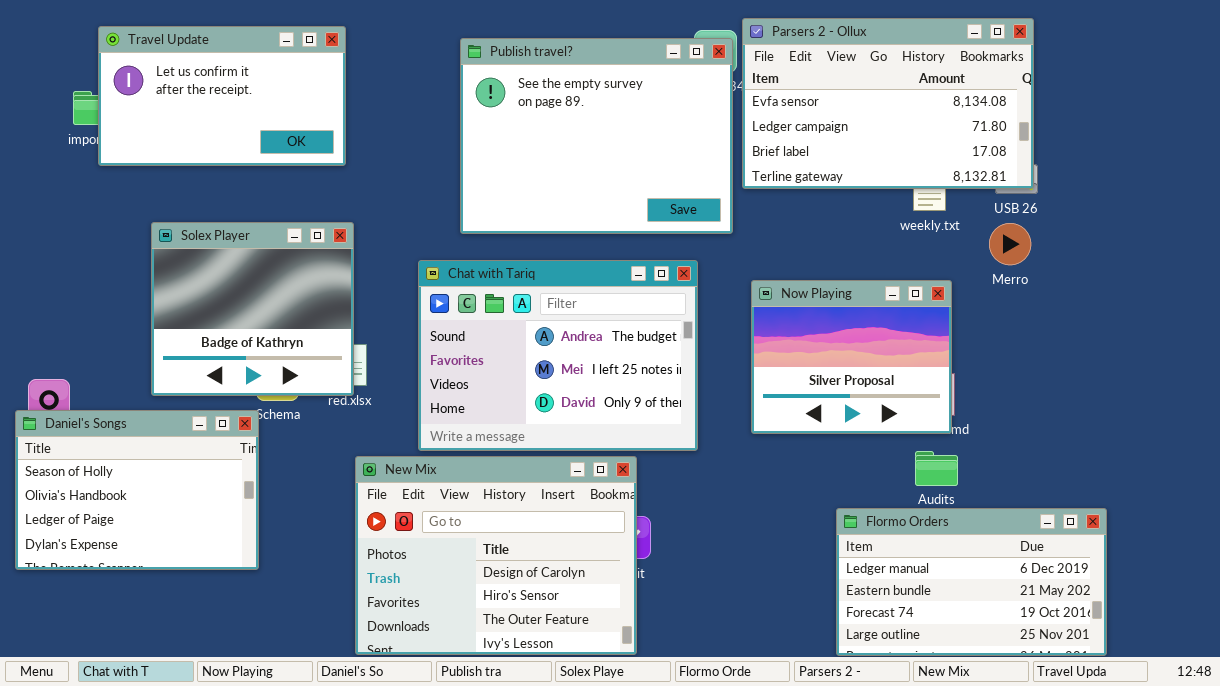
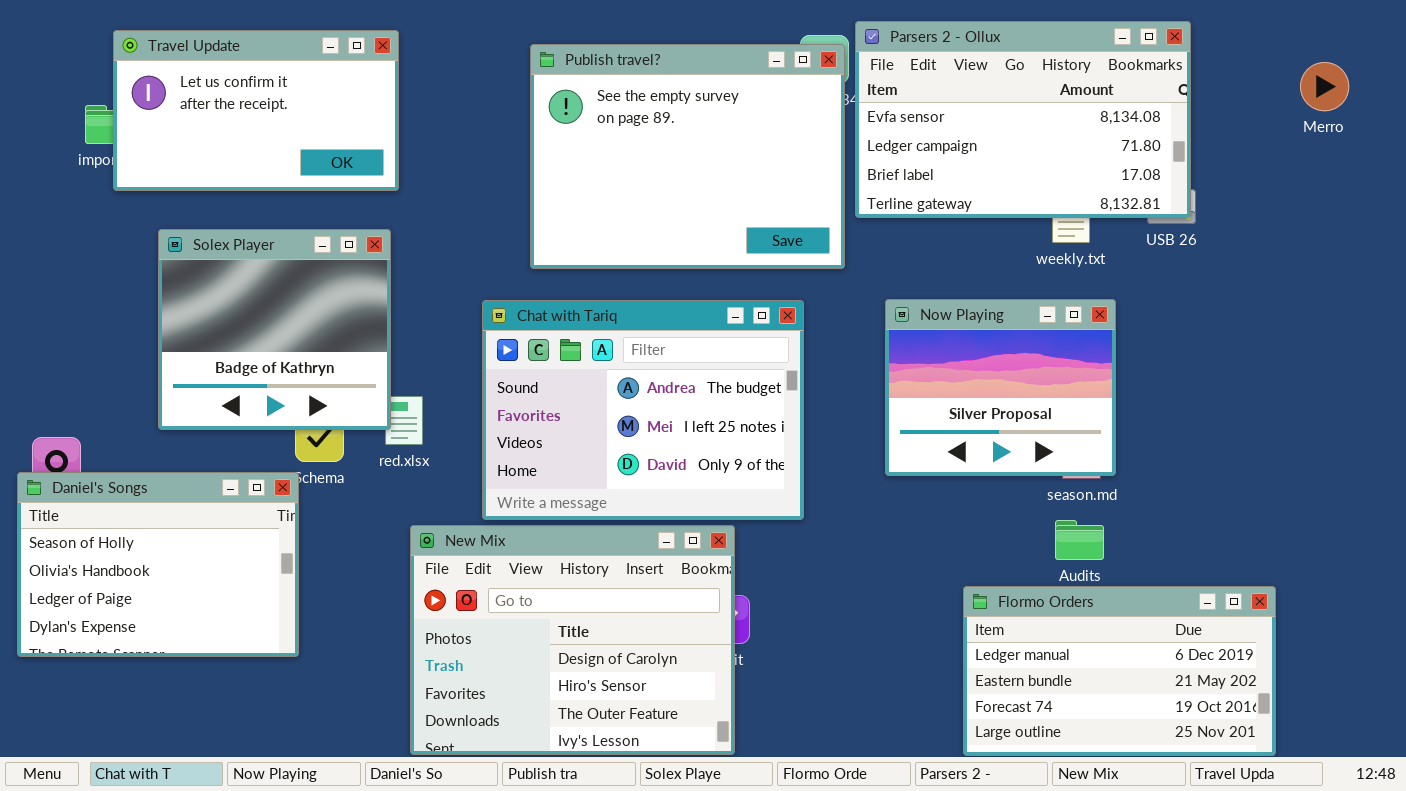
Solex Player: [151,222,354,396] -> [158,229,391,430], moved
Merro: [989,223,1031,265] -> [1300,62,1349,111], moved
Now Playing: [751,280,952,434] -> [885,299,1116,476], moved

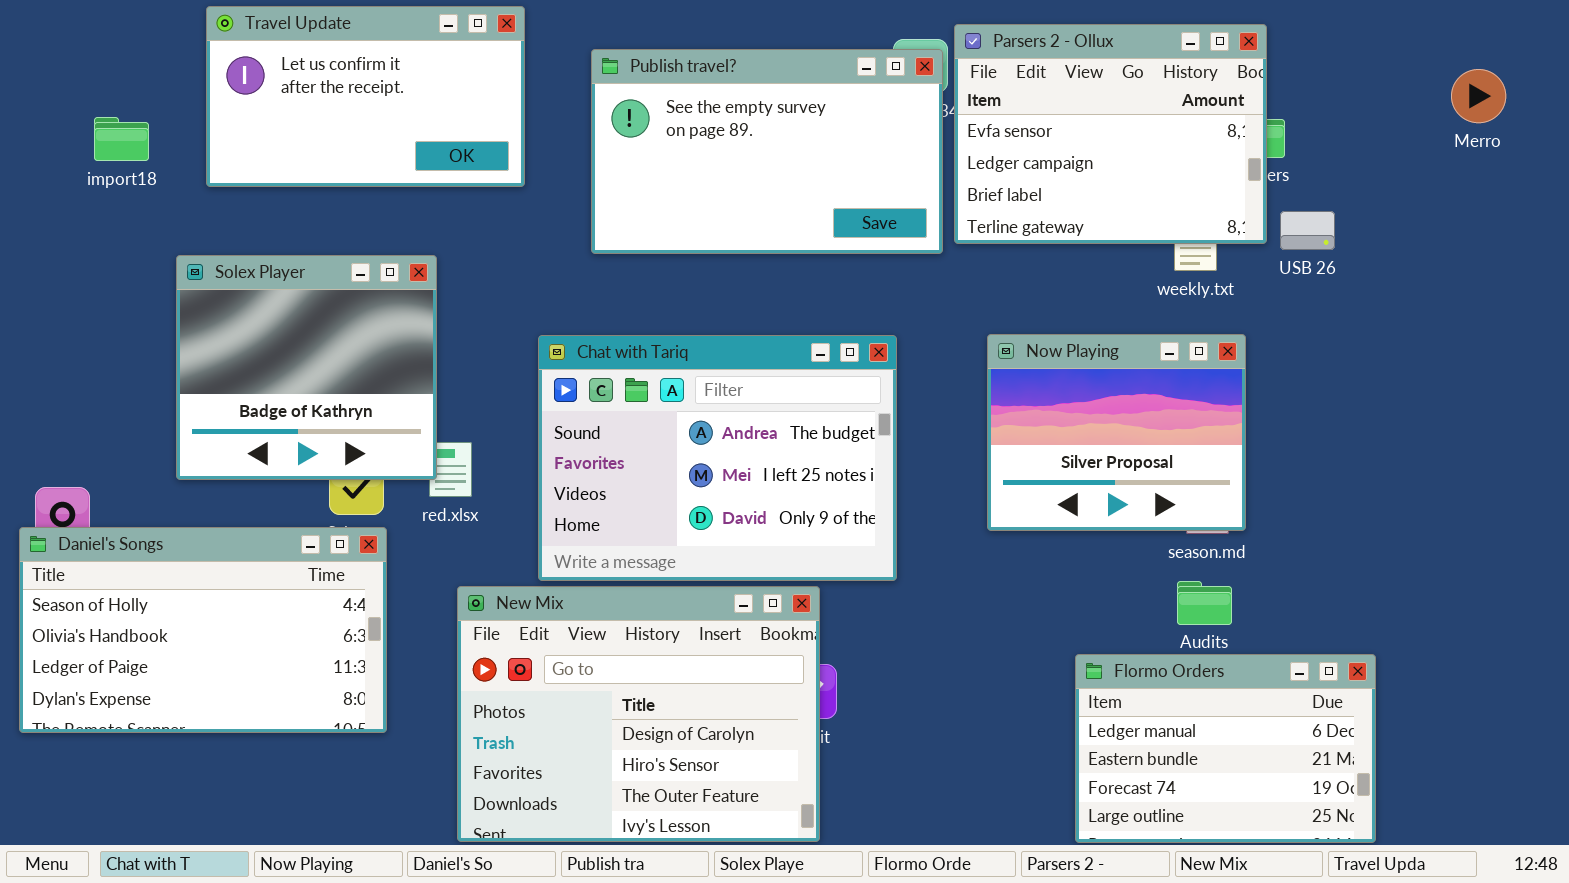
Parsers 2 - Ollux: [855,21,1191,218] -> [954,24,1267,244], resized
Travel Update: [113,30,399,191] -> [206,6,525,187], moved
Publish travel?: [530,44,845,269] -> [591,49,943,254], resized
Daniel's Songs: [17,472,299,657] -> [19,527,387,733], resized
Flormo Orders: [963,586,1276,756] -> [1075,654,1376,843], resized

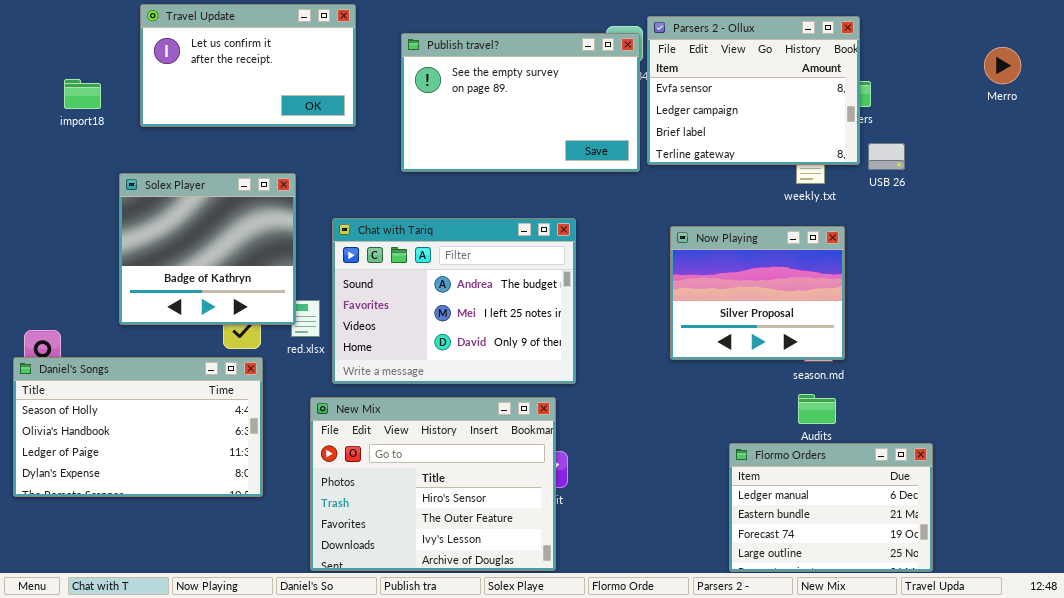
Chat with Tariq: [538,335,897,581] -> [332,218,576,384], moved
New Mix: [457,586,820,842] -> [310,397,556,571], scrolled down 1 row

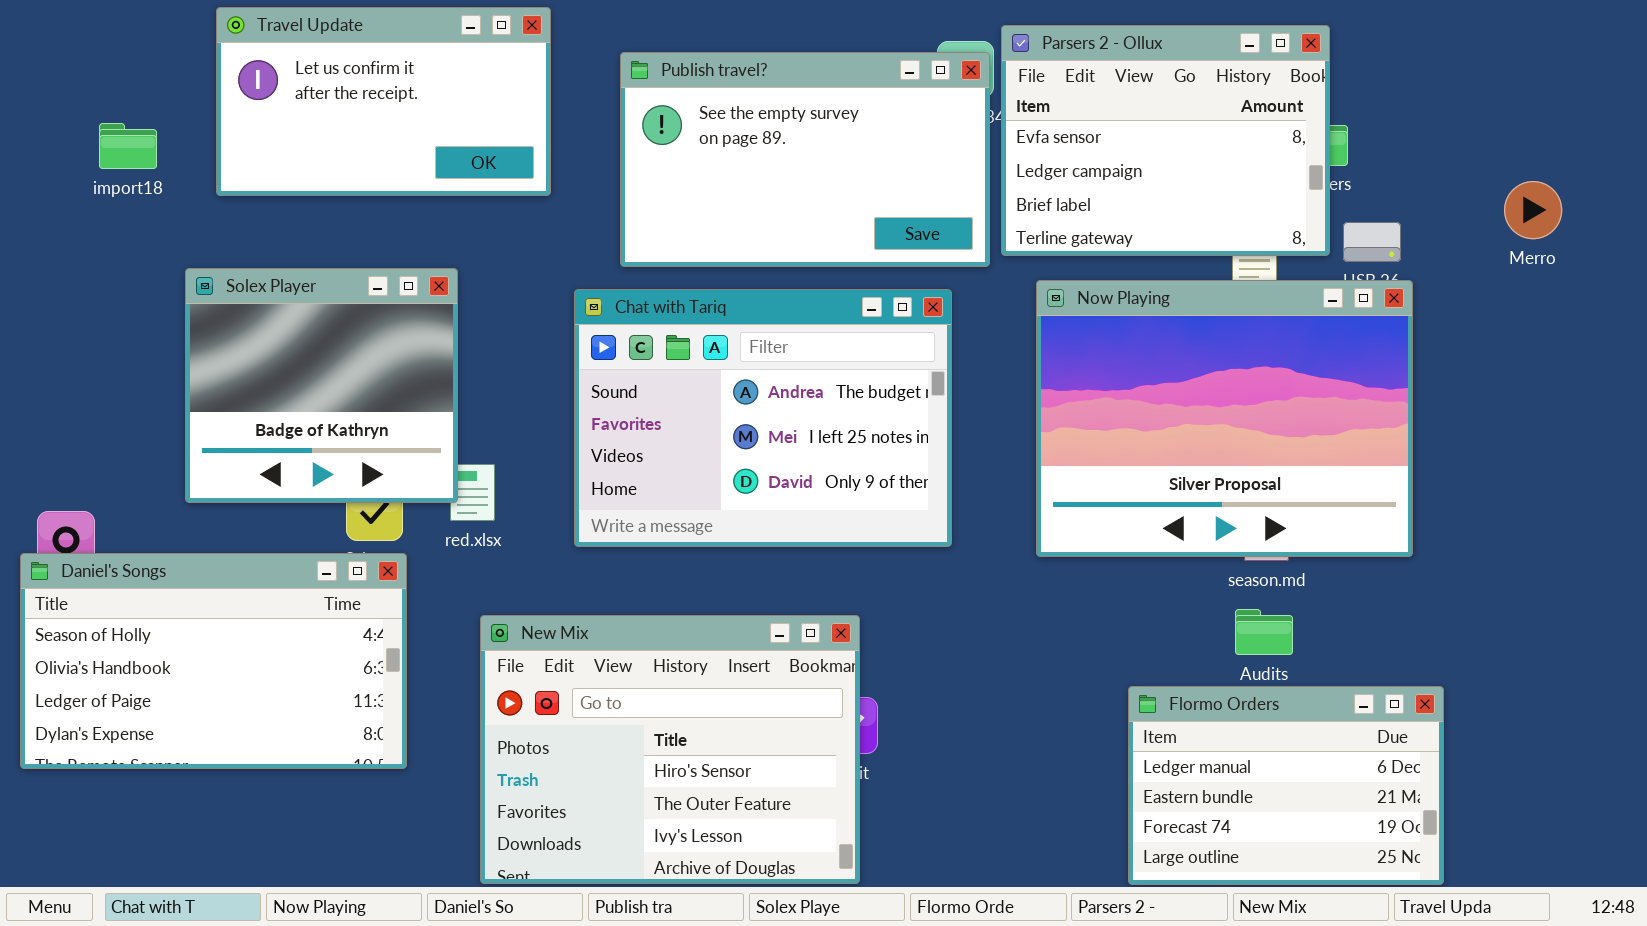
Merro: [984,47,1021,84] -> [1504,181,1562,239], moved
Chat with Tariq: [332,218,576,384] -> [574,289,952,547], moved
Now Playing: [670,226,845,360] -> [1036,280,1413,557], resized

